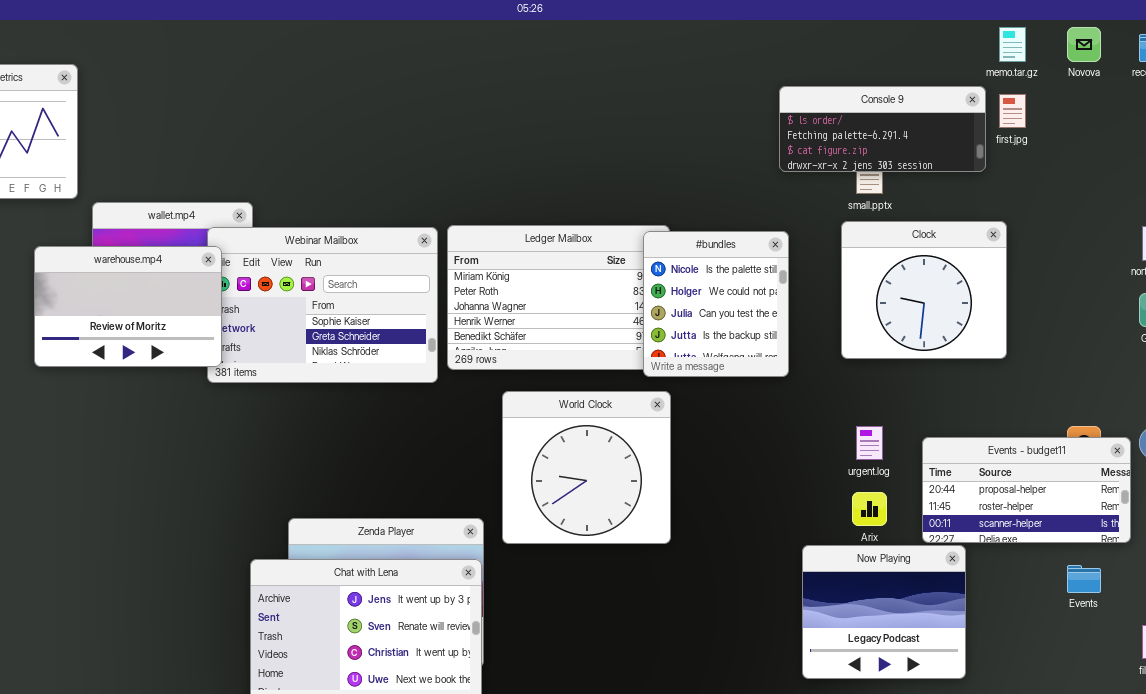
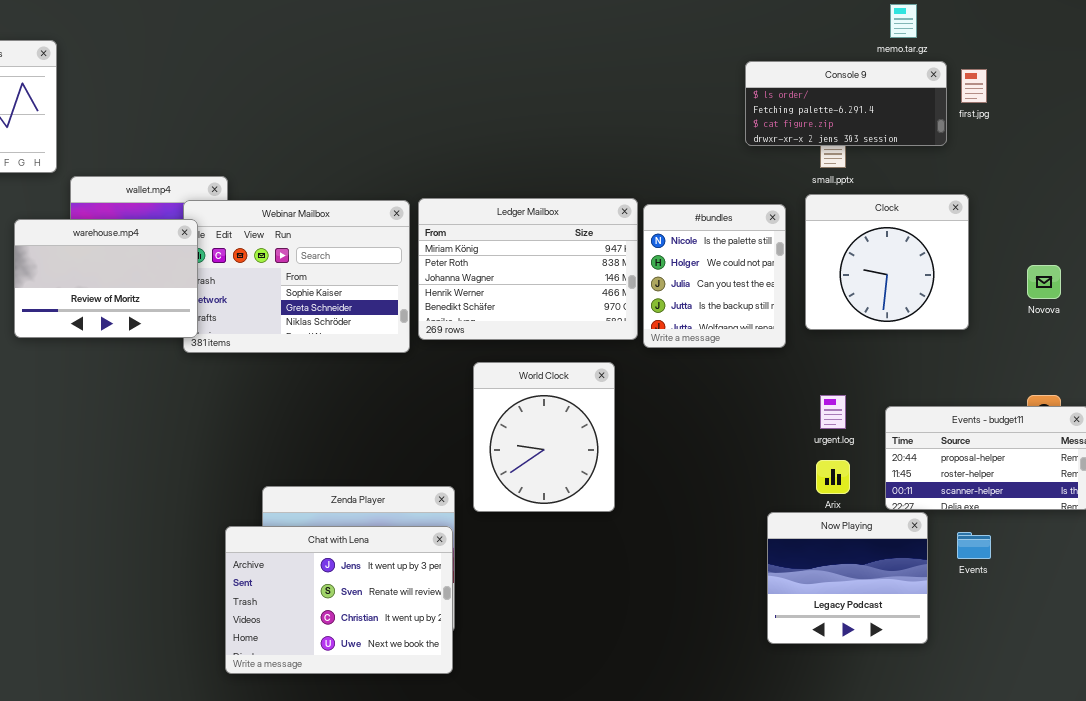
memo.tar.gz: [999,27,1026,62] -> [890,4,917,38], moved
Novova: [1067,27,1101,62] -> [1027,265,1061,299], moved
#bundles: [643,231,789,377] -> [643,204,786,348], moved
World Clock: [502,391,671,544] -> [473,362,615,512], resized
Events: [1067,565,1101,593] -> [957,532,991,559], moved

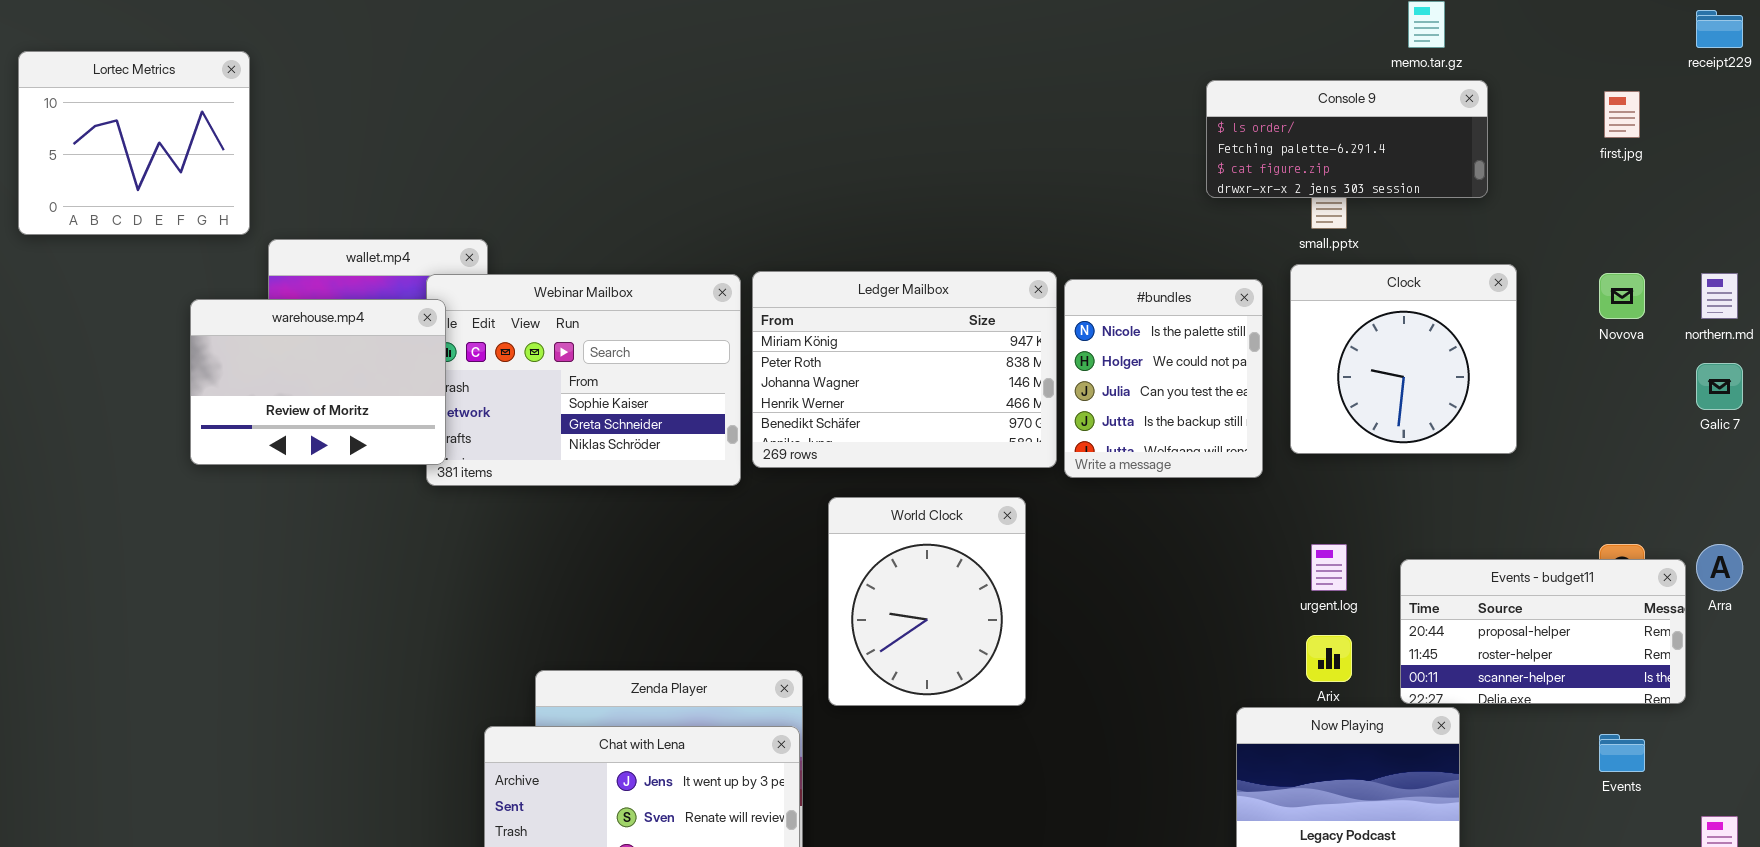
first.jpg: [961,69,987,103] -> [1604,91,1640,138], moved
Novova: [1027,265,1061,299] -> [1599,273,1645,319], moved
Events: [957,532,991,559] -> [1599,734,1645,772], moved

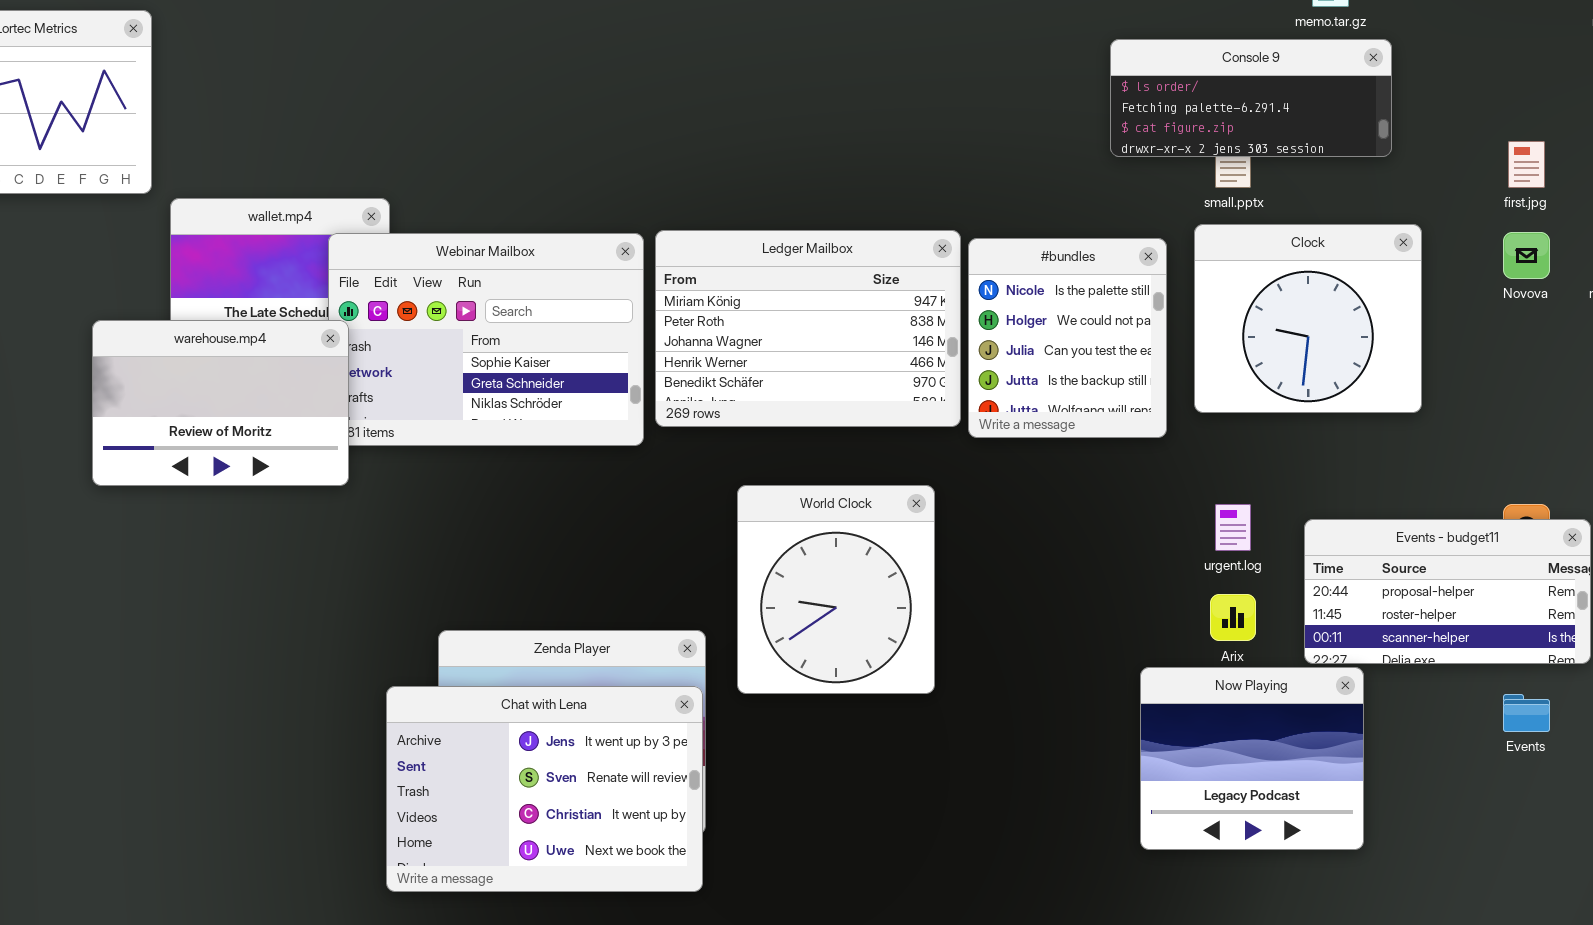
first.jpg: [1604,91,1640,138] -> [1508,141,1545,188], moved
warehouse.mp4: [190,299,446,465] -> [92,320,349,486], moved
World Clock: [828,497,1026,706] -> [737,485,935,694], moved

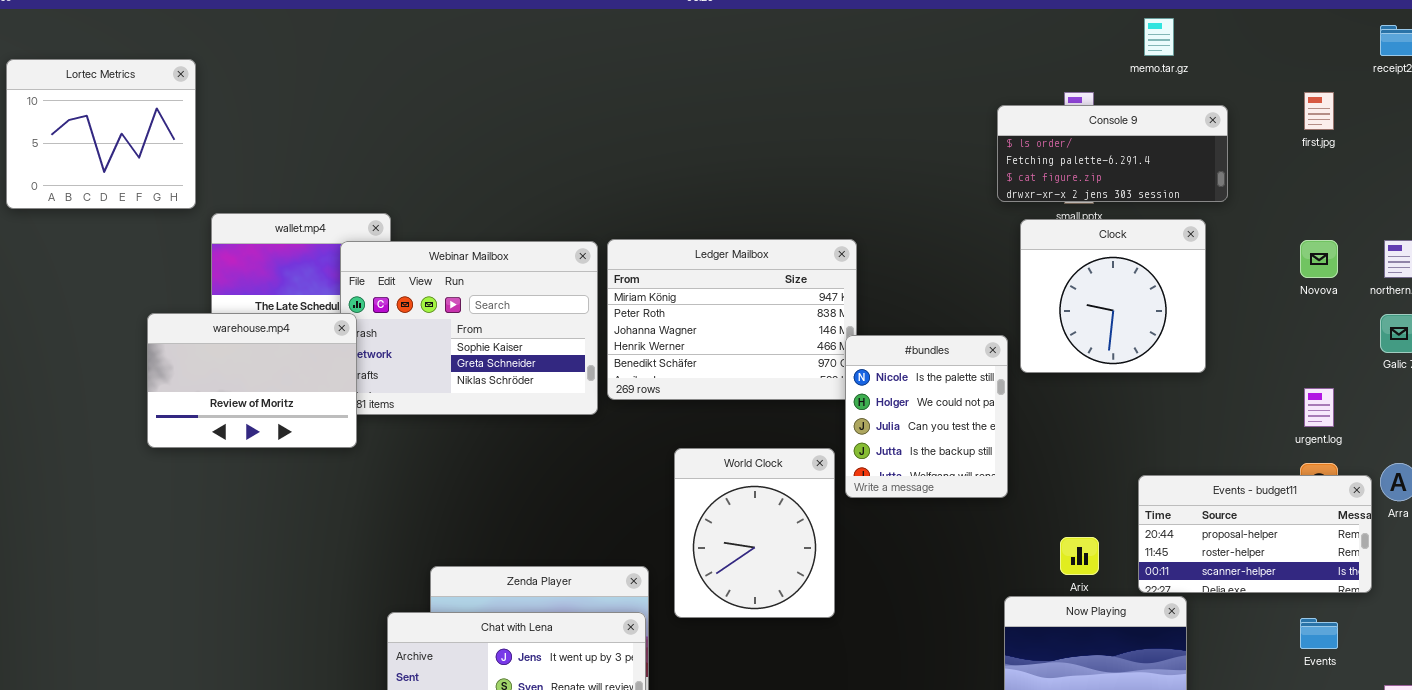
Console 9: [1110,39,1392,157] -> [997,105,1228,202], moved
first.jpg: [1508,141,1545,188] -> [1304,92,1334,130], moved
Clock: [1194,224,1422,413] -> [1020,219,1206,373], moved
#bundles: [968,238,1167,438] -> [845,335,1008,498], moved
urgent.log: [1215,504,1251,551] -> [1304,388,1334,427], moved

